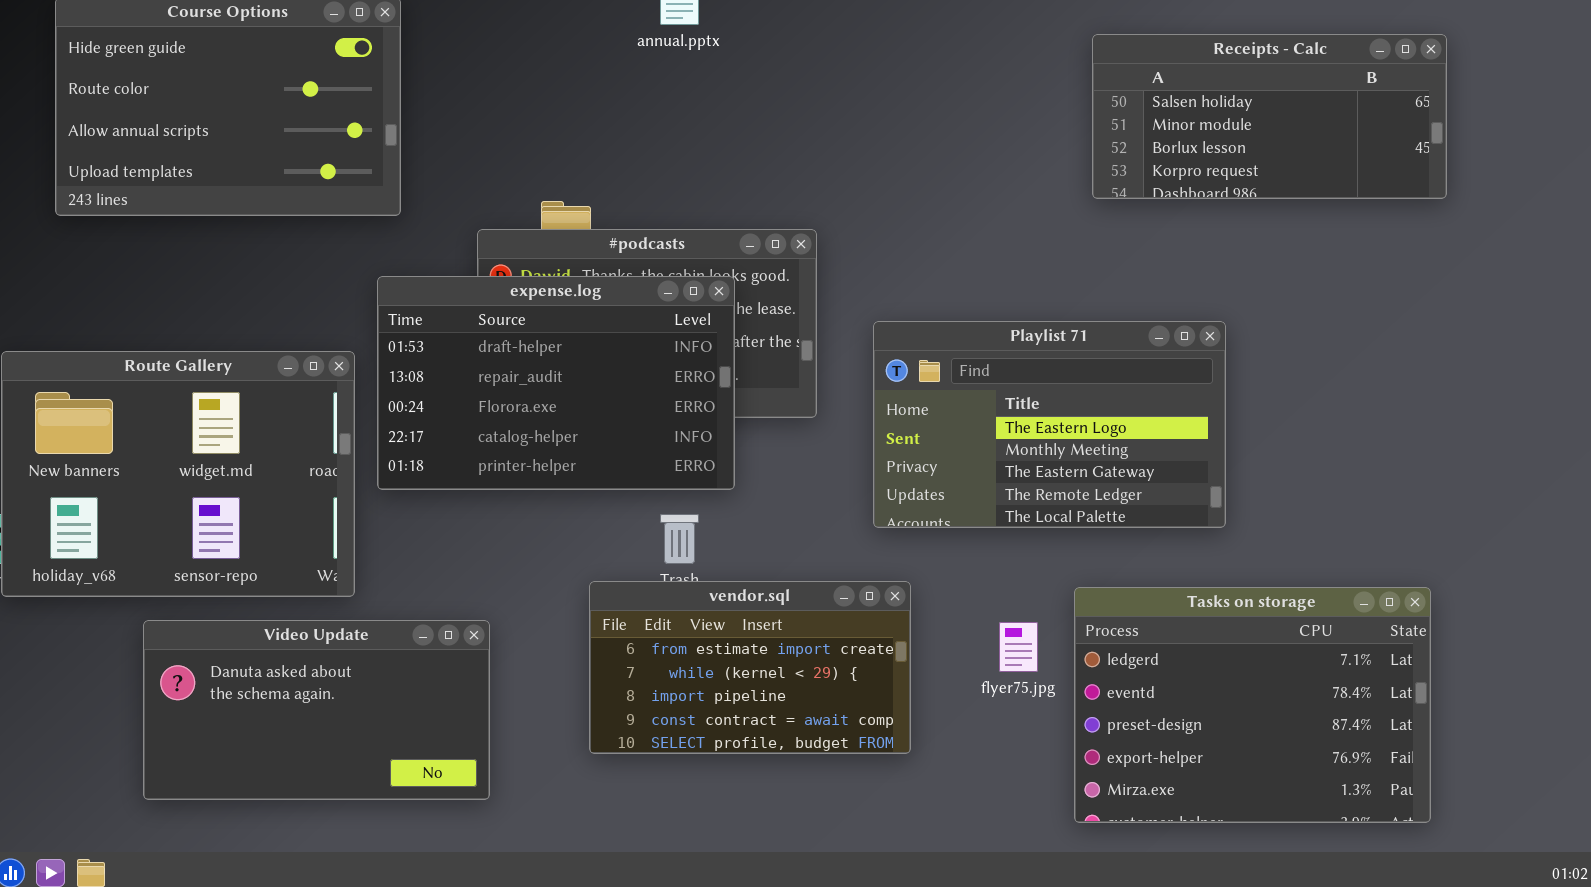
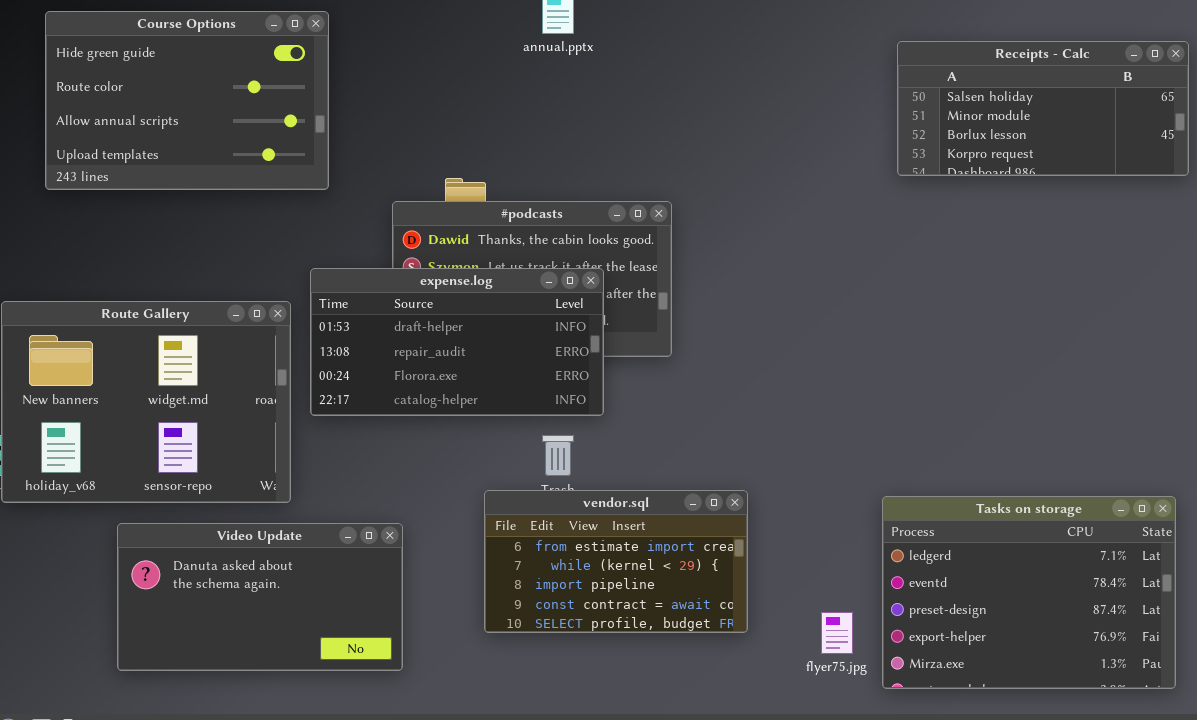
expense.log: [377,276,735,490] -> [310,268,604,416], resized
Playlist 71: [873,321,1226,528] -> none, closed
flyer75.jpg: [999,622,1038,672] -> [821,612,853,654], moved

